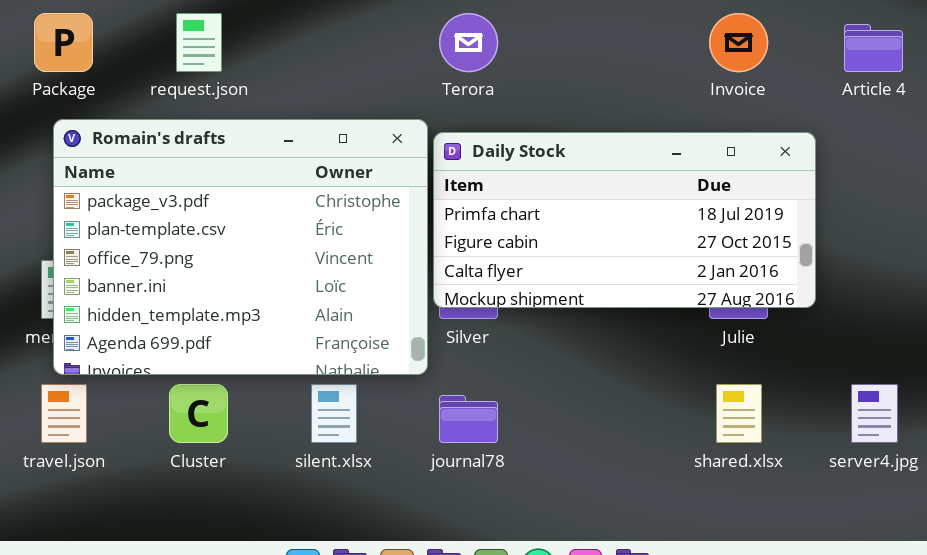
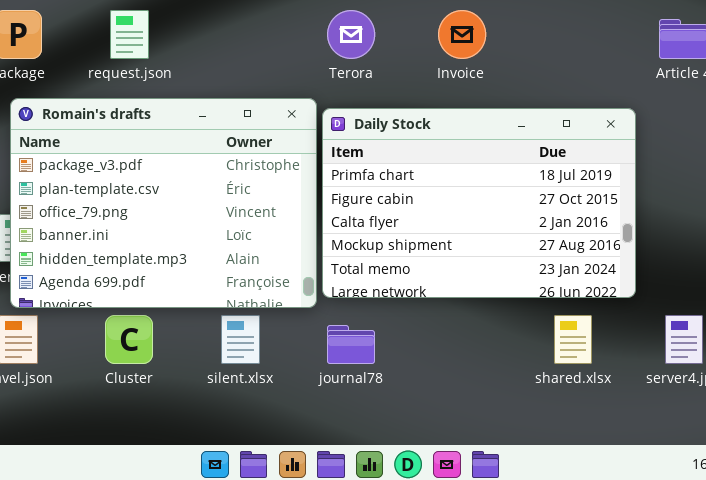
Invoice: [709,13,768,72] -> [438,10,486,59], moved
Daily Stock: [433,132,816,308] -> [322,108,636,298], resized

